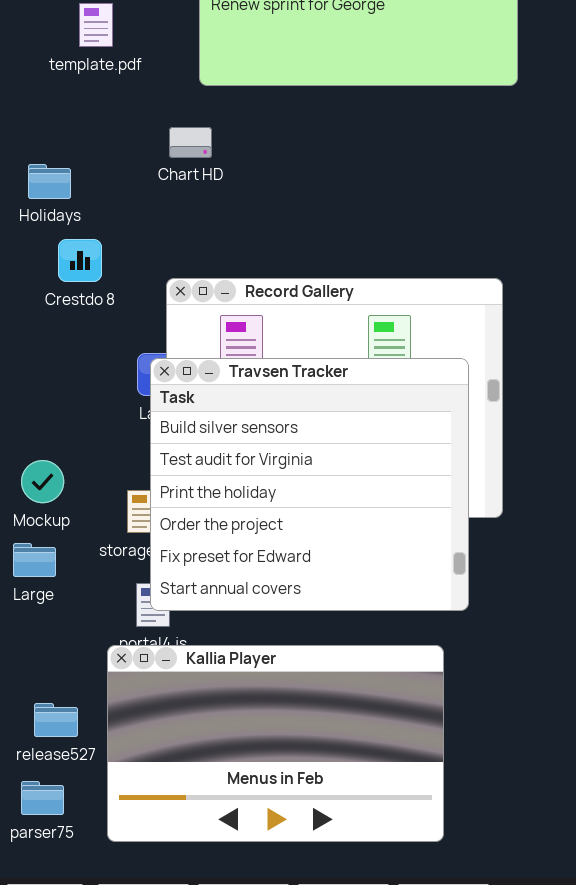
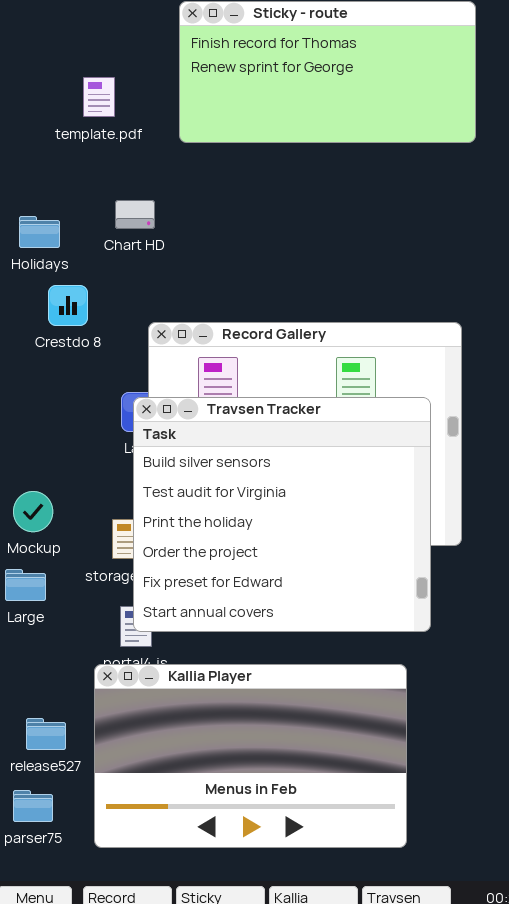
template.pdf: [79,3,113,47] -> [83,77,115,117], moved
Chart HD: [169,127,212,158] -> [115,200,155,229], moved

